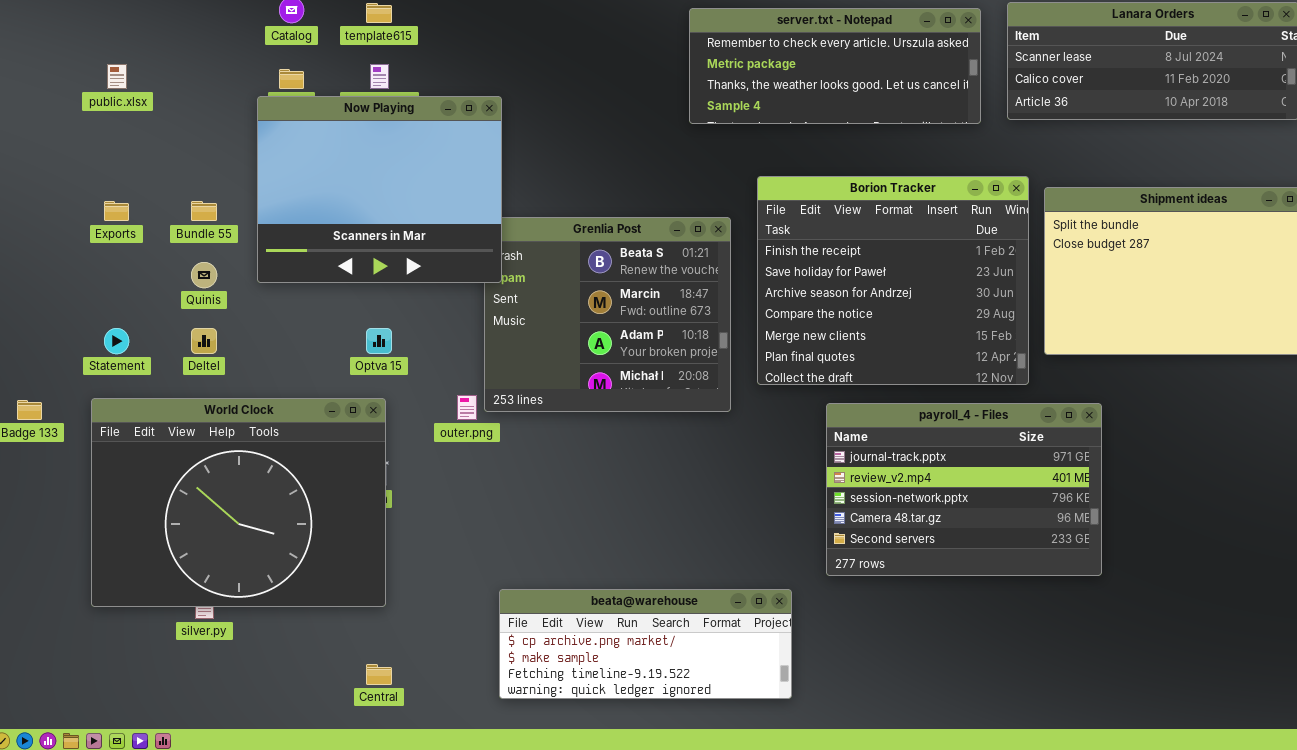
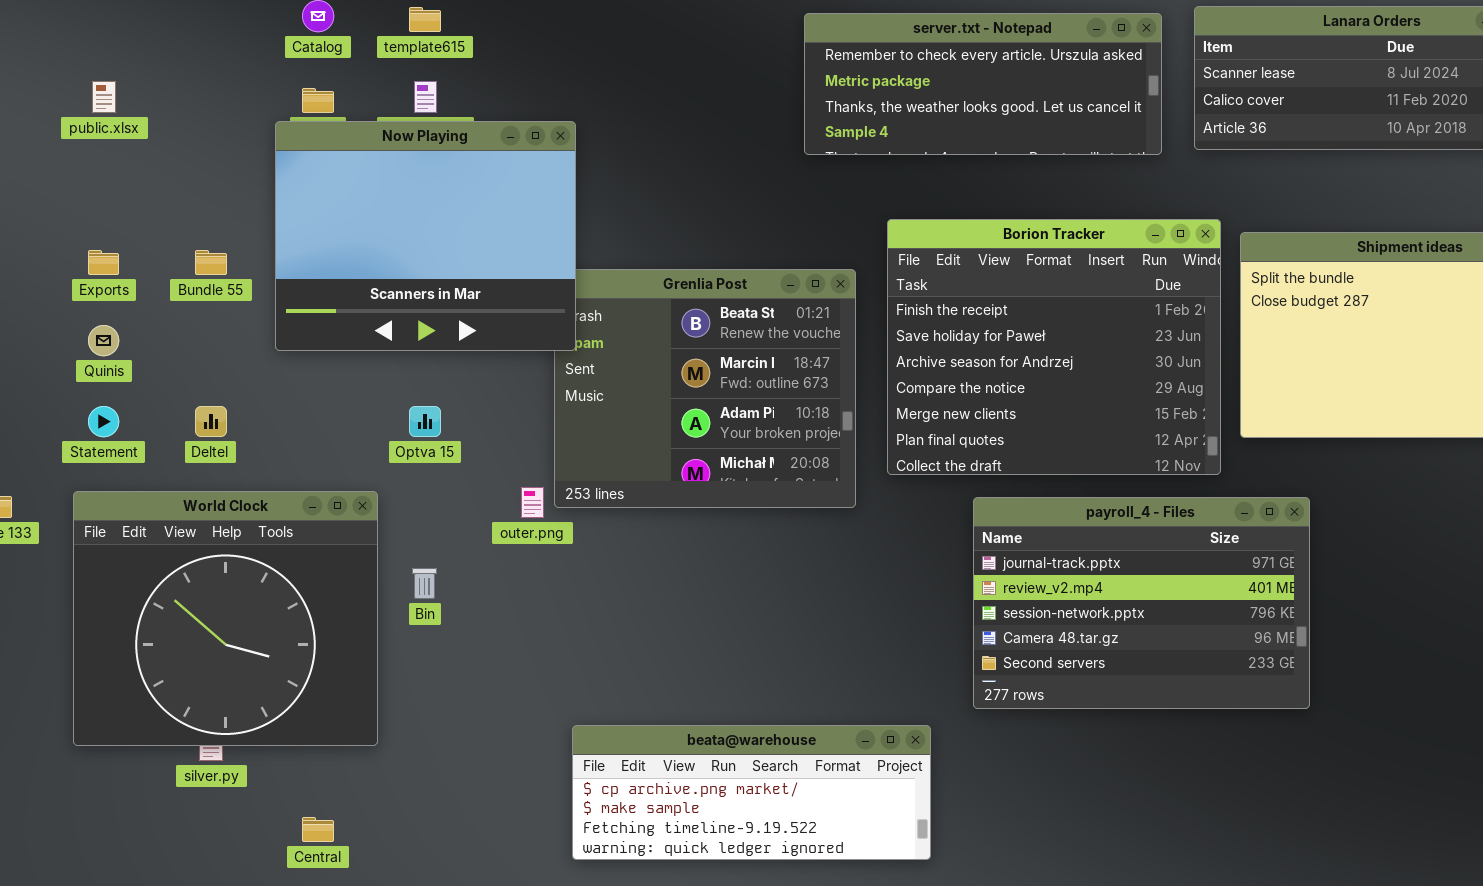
Quinis: [191,262,217,288] -> [88,325,119,356], moved
World Clock: [91,398,386,607] -> [73,491,378,746], resized
Central: [366,664,392,685] -> [302,817,334,842], moved

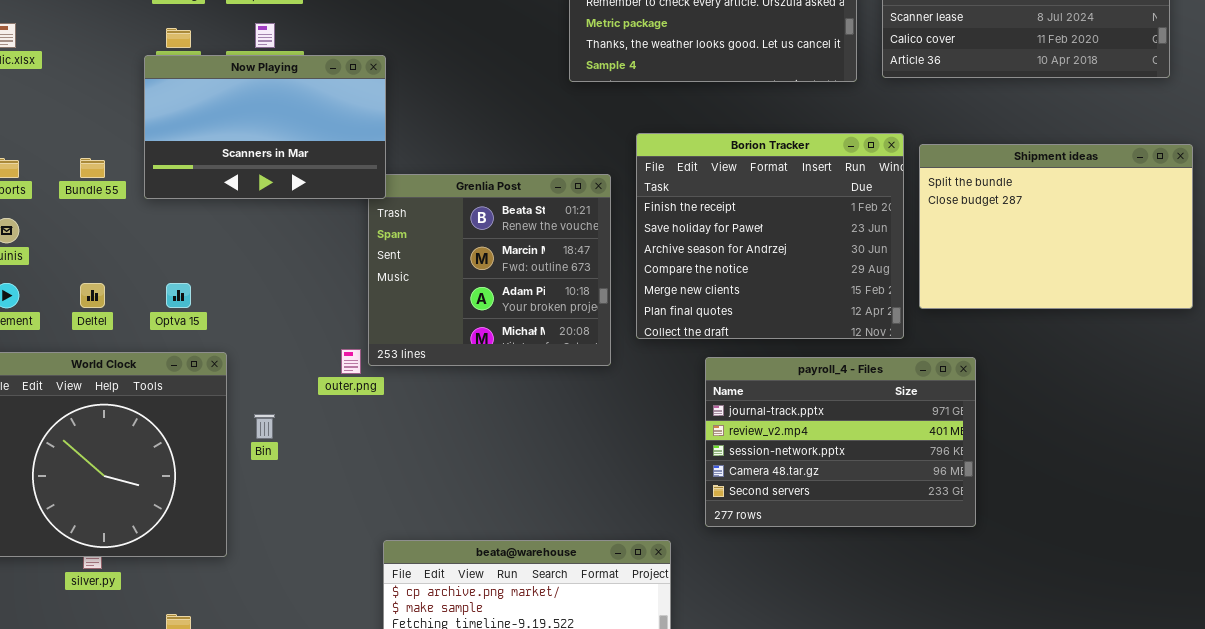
Now Playing: [275,121,576,351] -> [144,55,386,199], resized
Optva 15: [409,406,441,437] -> [166,283,191,308], moved

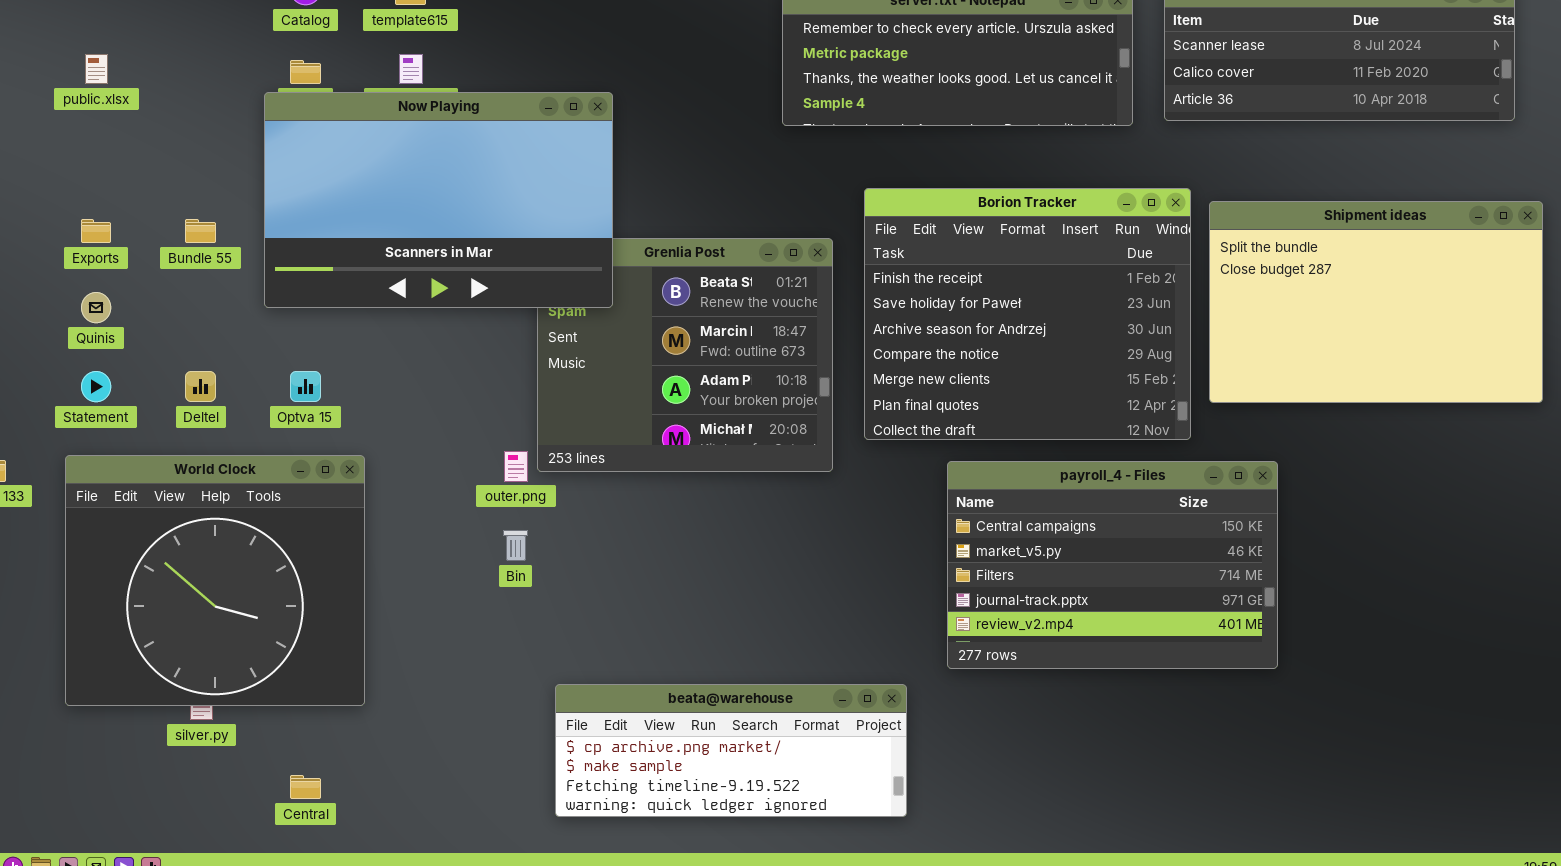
Now Playing: [144,55,386,199] -> [264,92,613,308], resized
payroll_4 - Files: [705,357,976,527] -> [947,461,1278,669], scrolled up 3 rows
Bin: [254,414,275,439] -> [503,530,528,561], moved

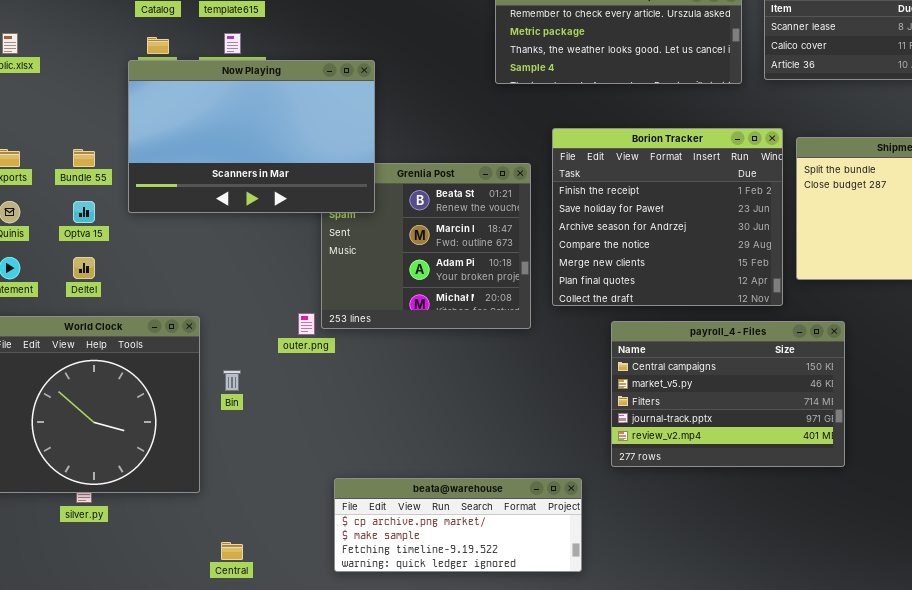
Optva 15: [290,371,321,402] -> [73,201,95,223], moved
Bin: [503,530,528,561] -> [223,370,241,391], moved
Central: [290,775,321,799] -> [221,542,243,560], moved

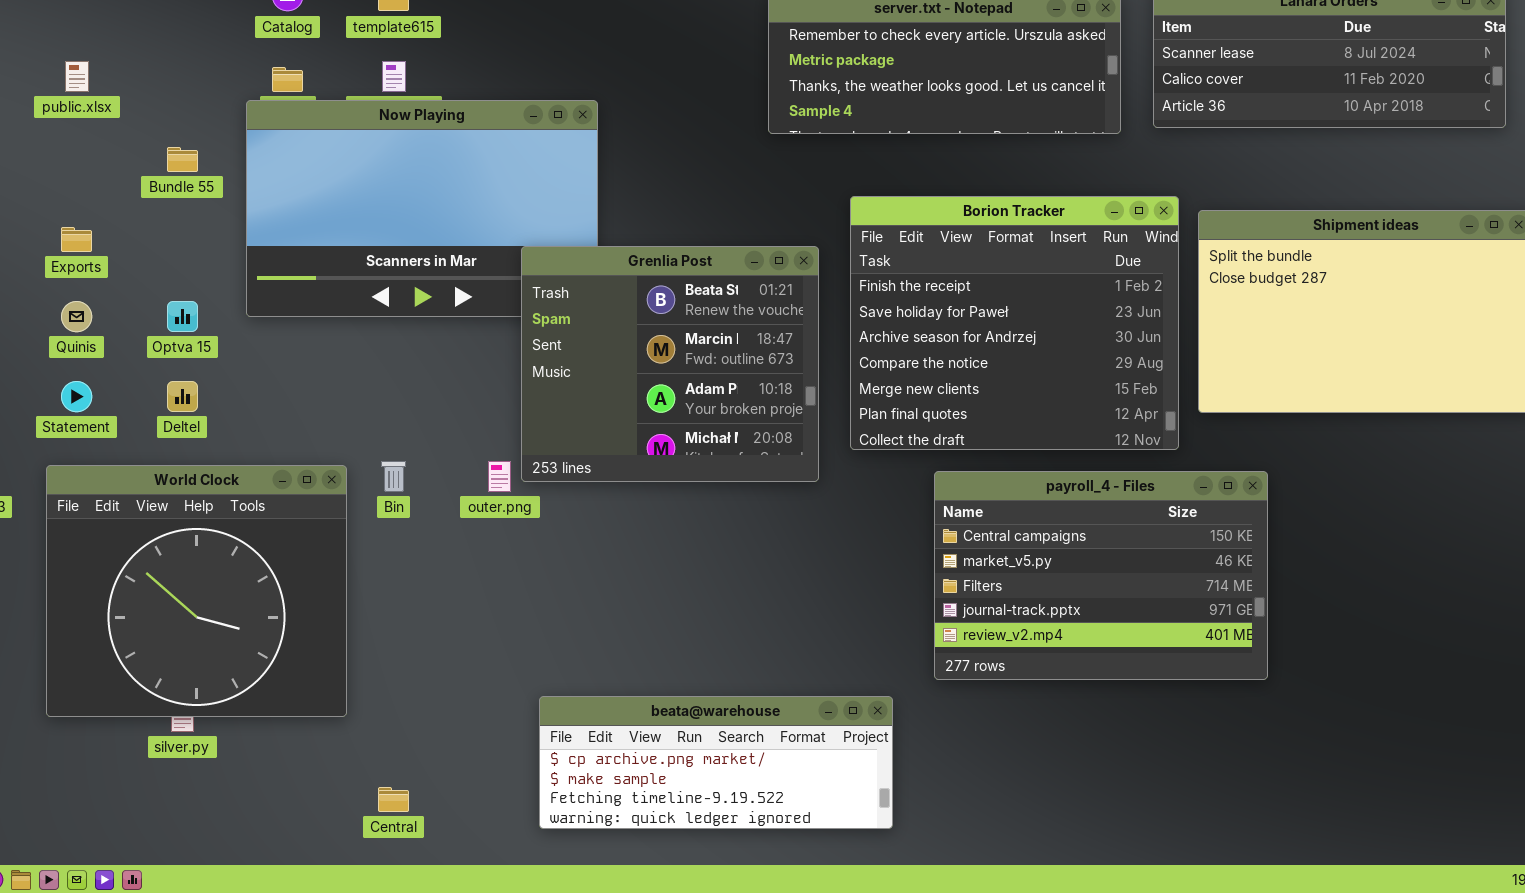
Bundle 55: [73,149,95,167] -> [167,147,198,172], moved
Grenlia Post: [321,163,531,329] -> [521,246,819,482], raised
Bin: [223,370,241,391] -> [381,461,406,492], moved

